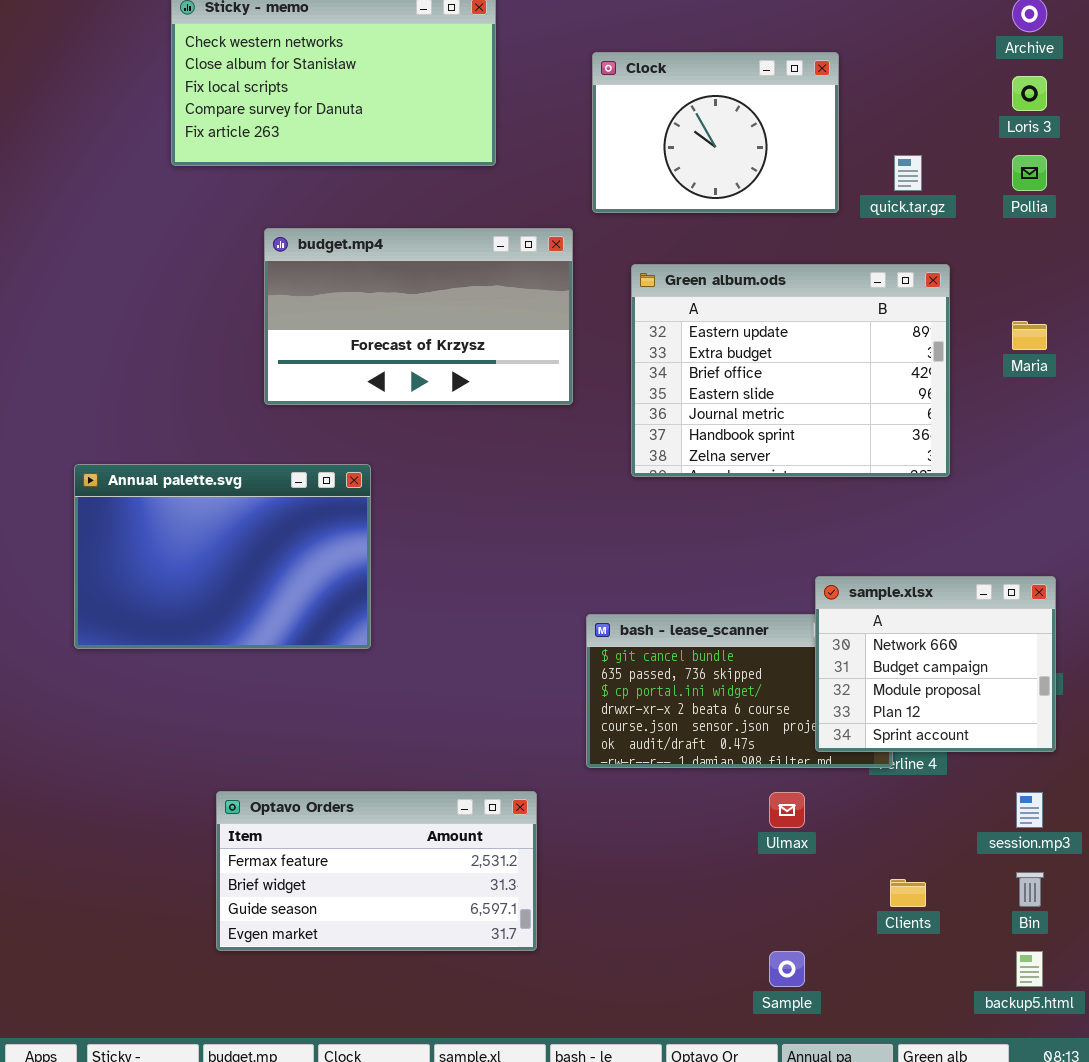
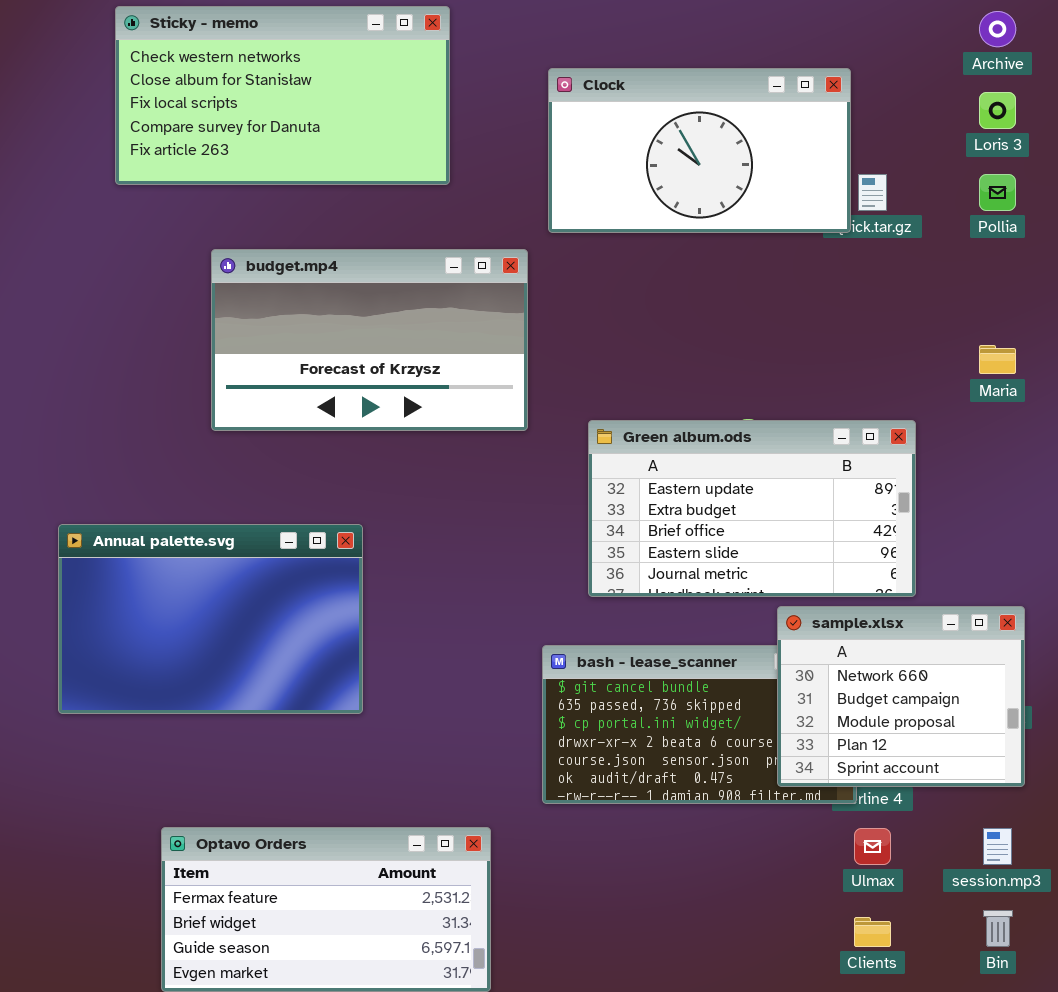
Clock: [592,52,839,213] -> [548,68,851,233], resized
Green album.ods: [631,264,950,477] -> [588,420,916,597], moved, resized
Annual palette.svg: [74,464,371,649] -> [58,524,363,714], moved
Ulmax: [769,792,805,828] -> [854,828,891,865], moved

